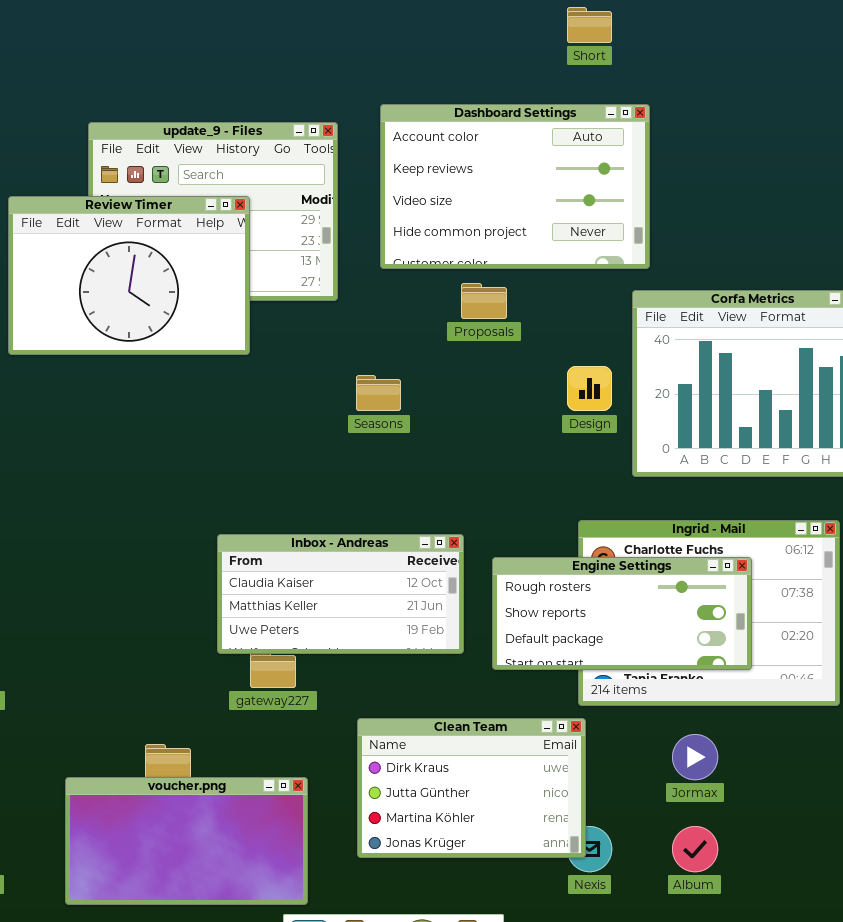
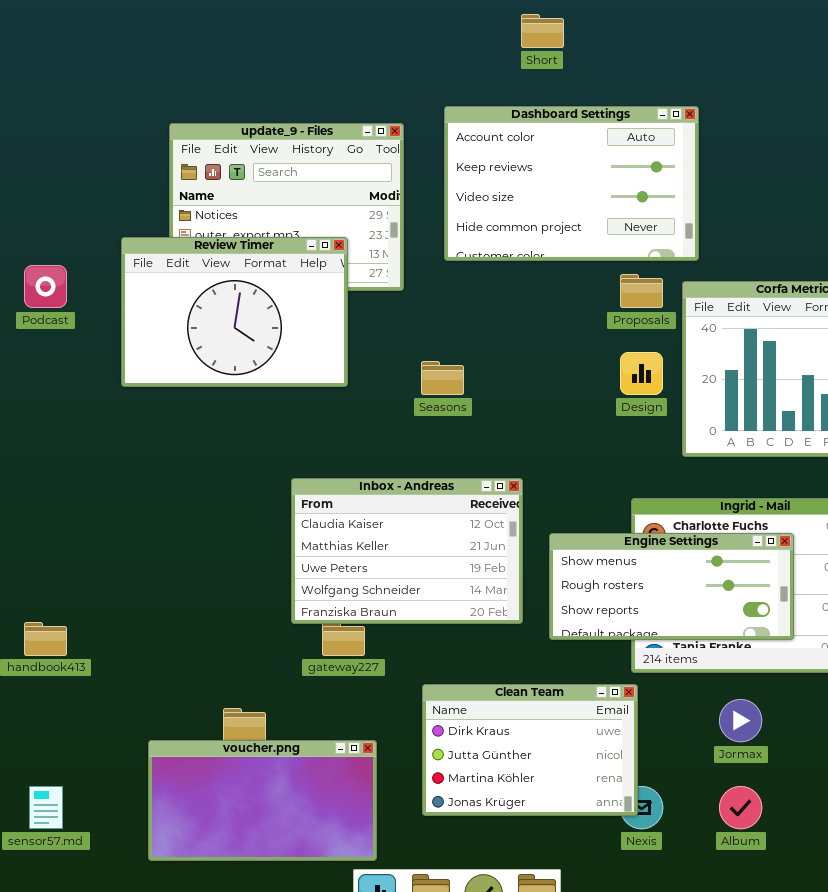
Short: [567,7,612,43] -> [521,14,564,48], moved
Review Timer: [8,196,250,355] -> [121,237,348,387], moved
Proposals: [461,283,507,319] -> [620,274,663,308], moved
Inbox - Andreas: [217,534,464,654] -> [291,478,523,624], resized
Engine Settings: [492,557,752,670] -> [549,533,794,640], scrolled up 1 row

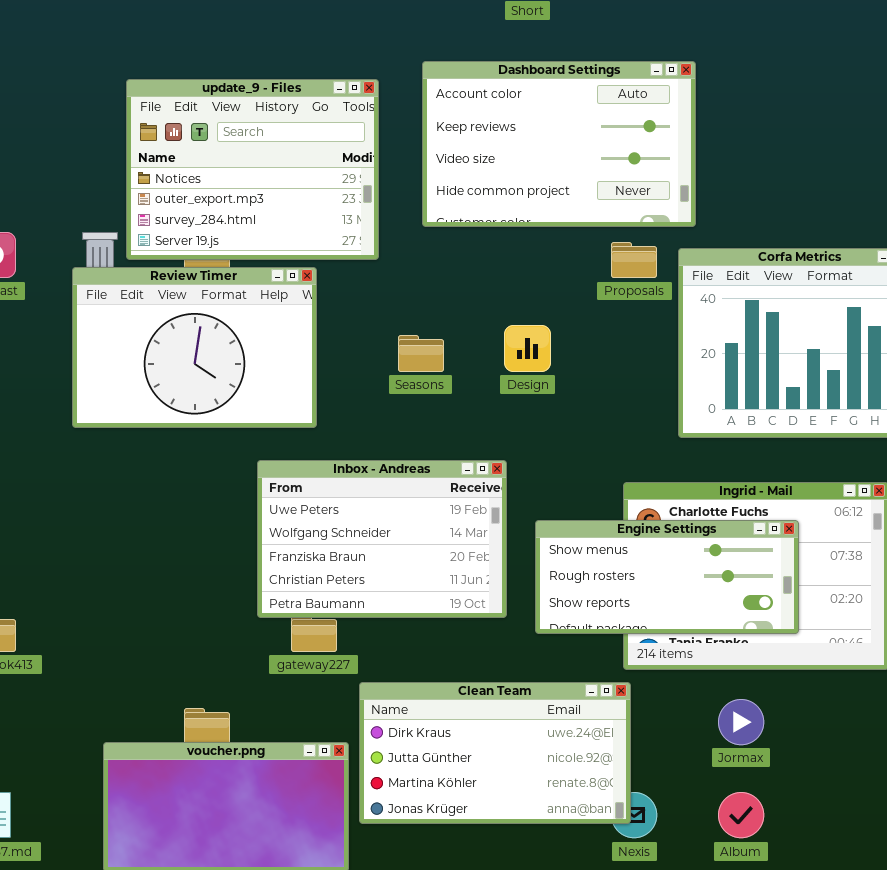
Review Timer: [121,237,348,387] -> [72,267,317,428], moved
Design: [620,352,663,395] -> [504,325,551,372], moved
Inbox - Andreas: [291,478,523,624] -> [257,460,507,618], scrolled down 2 rows
Clean Team: [422,684,638,816] -> [359,682,631,824], resized

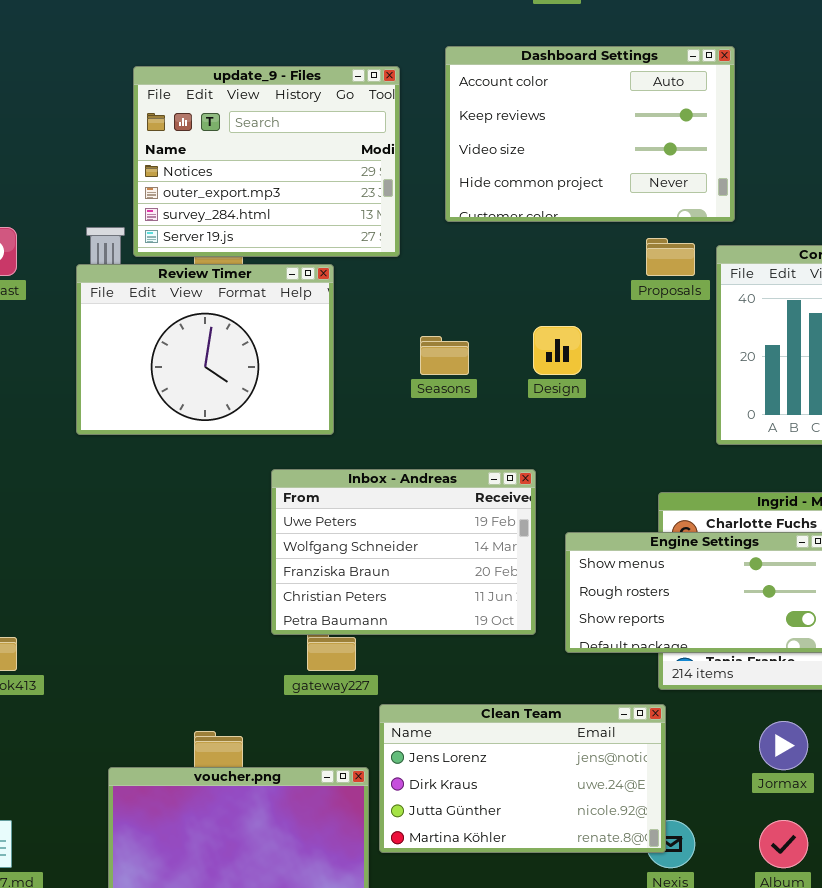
Clean Team: [359,682,631,824] -> [379,704,666,853], scrolled up 1 row

